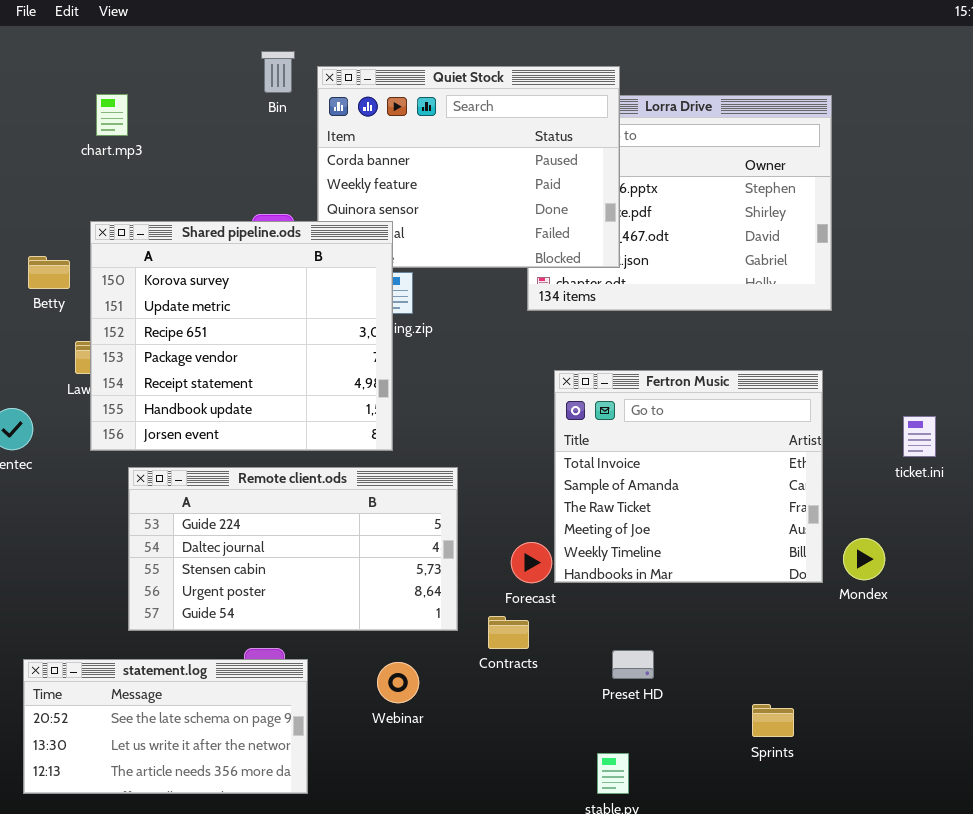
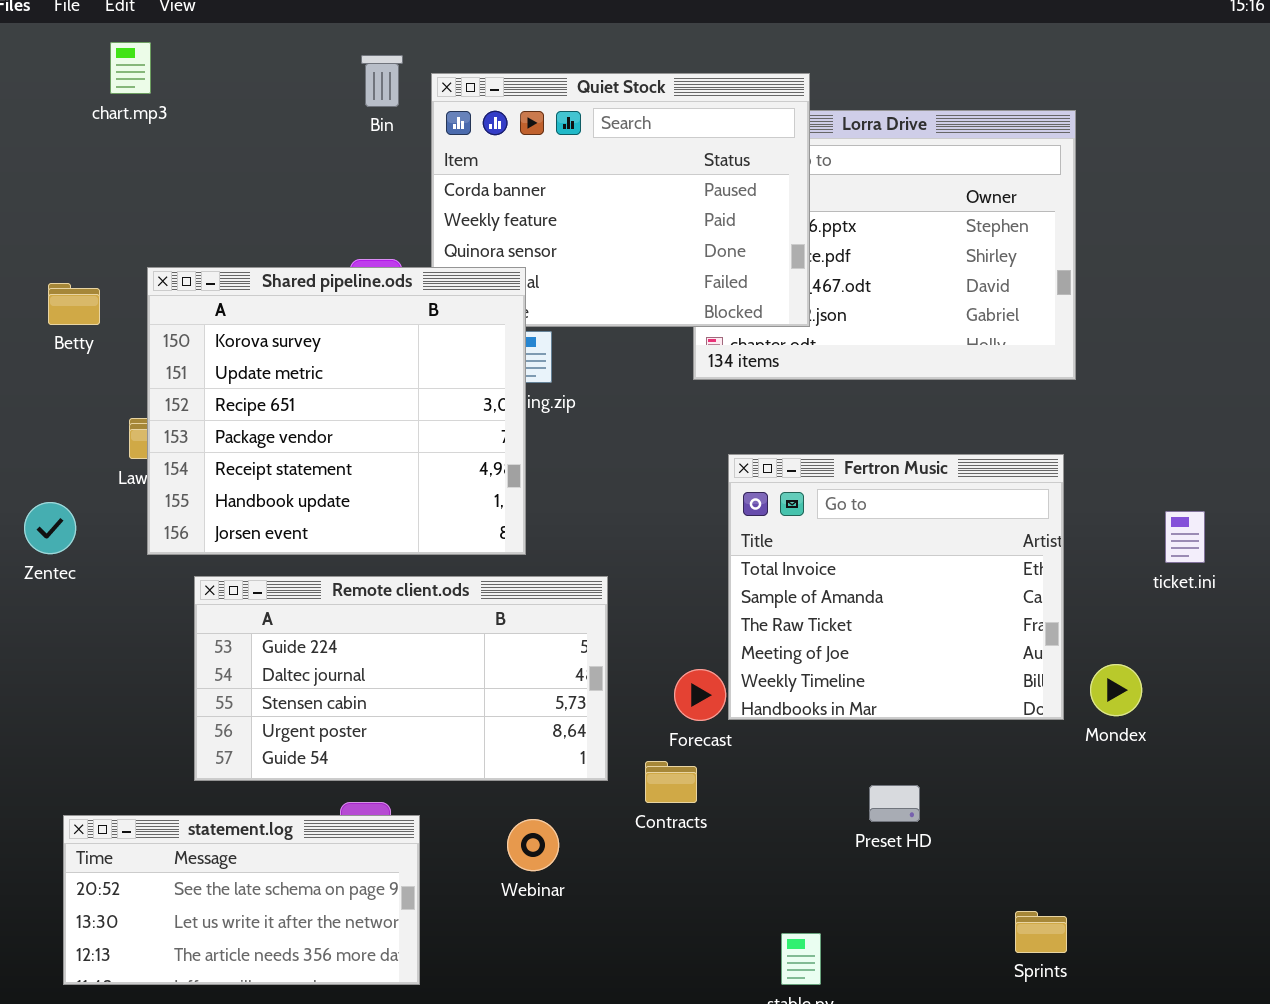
chart.mp3: [96,94,128,136] -> [110,42,151,94], moved
Betty: [28,256,70,289] -> [48,283,100,325], moved
Preset HD: [612,650,654,679] -> [869,785,920,822], moved
Sprints: [752,704,794,737] -> [1015,911,1067,953], moved

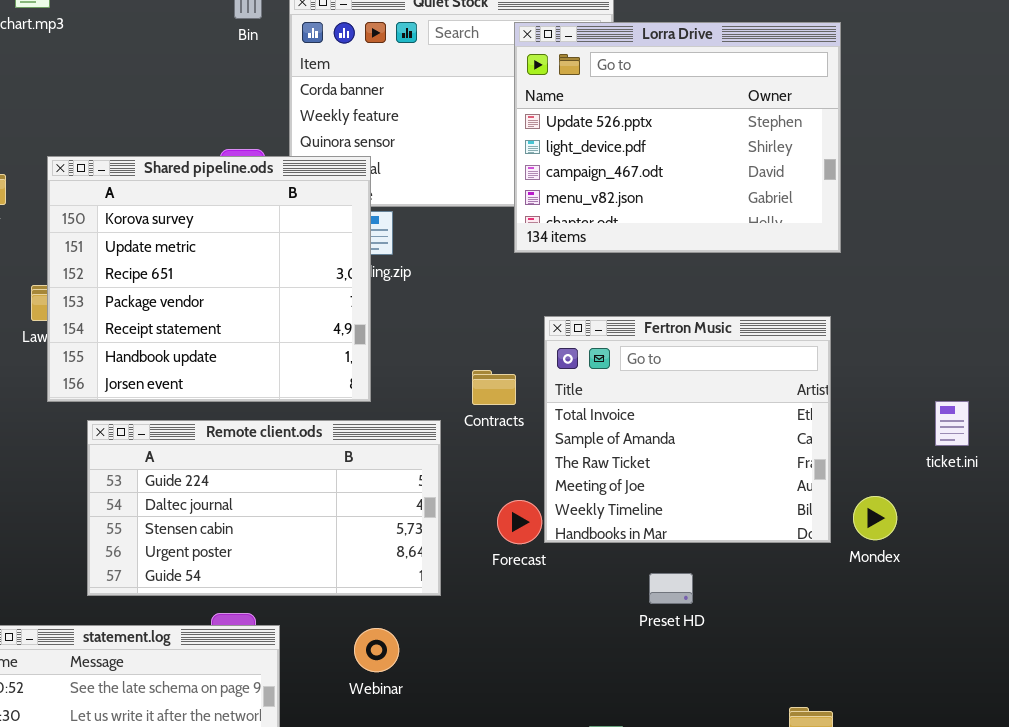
Lorra Drive: [693,110,1076,380] -> [514,22,841,253], raised
ticket.ini: [1165,511,1205,563] -> [935,401,969,446], moved
Contracts: [645,761,697,803] -> [472,370,516,405], moved
Preset HD: [869,785,920,822] -> [649,573,693,604], moved

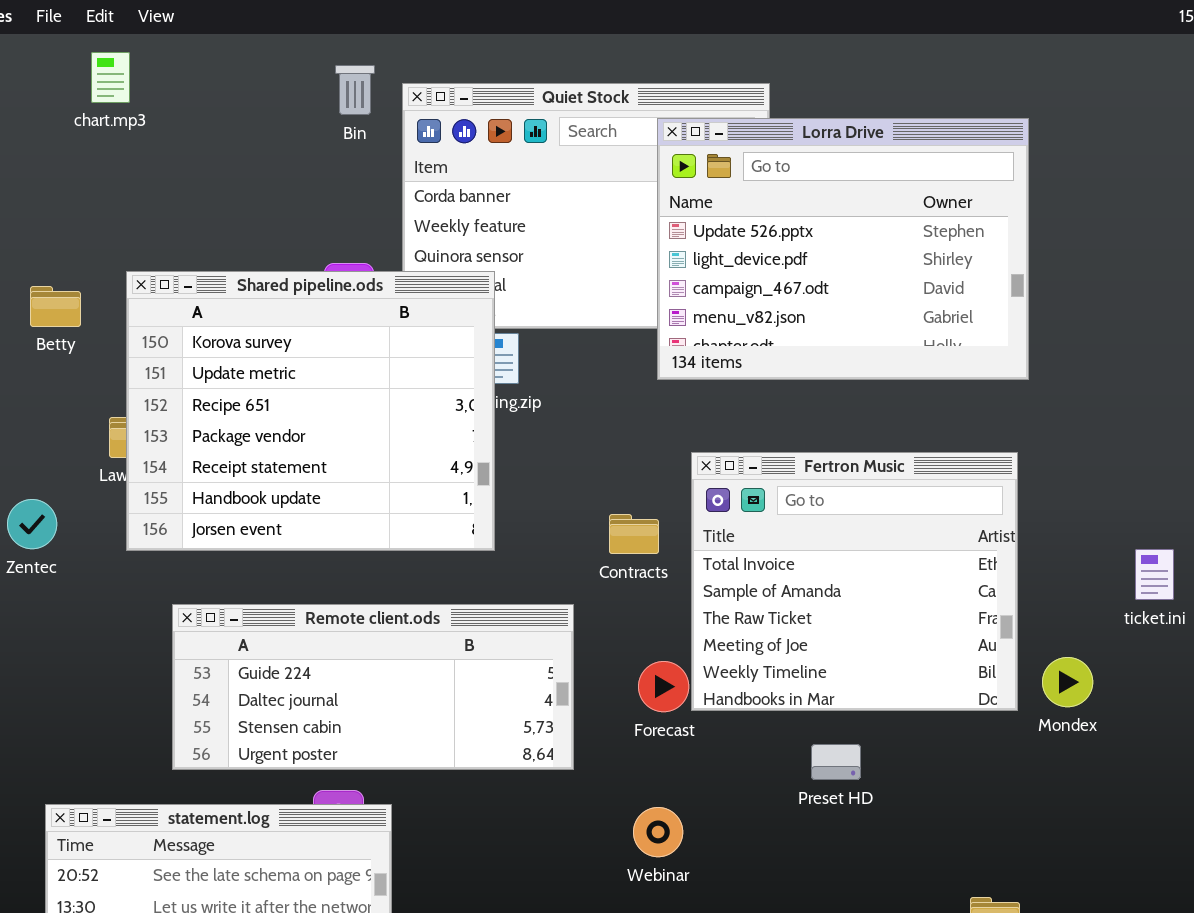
Remote client.ods: [87,420,441,596] -> [172,604,574,770], resized
Webinar: [354,628,399,672] -> [633,807,683,857], moved

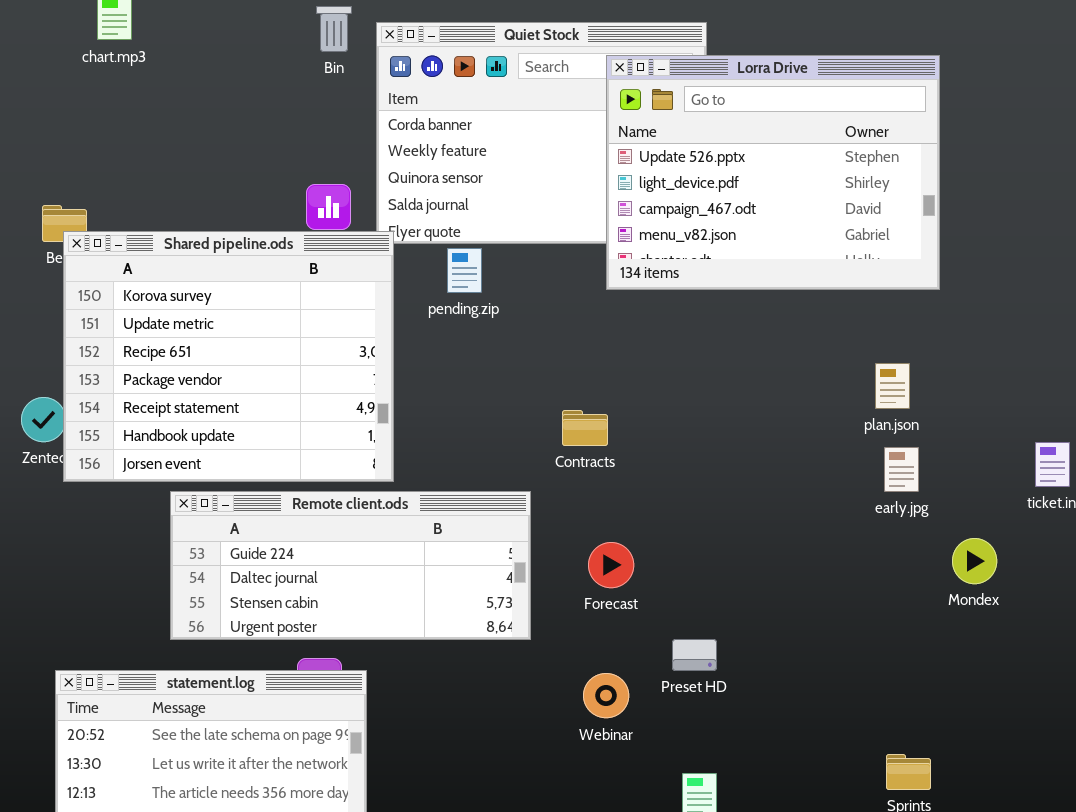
Shared pipeline.ods: [126,271,495,551] -> [63,231,394,482], moved
Fertron Music: [691,452,1018,711] -> none, closed
Preset HD: [811,744,861,780] -> [672,639,717,671], moved

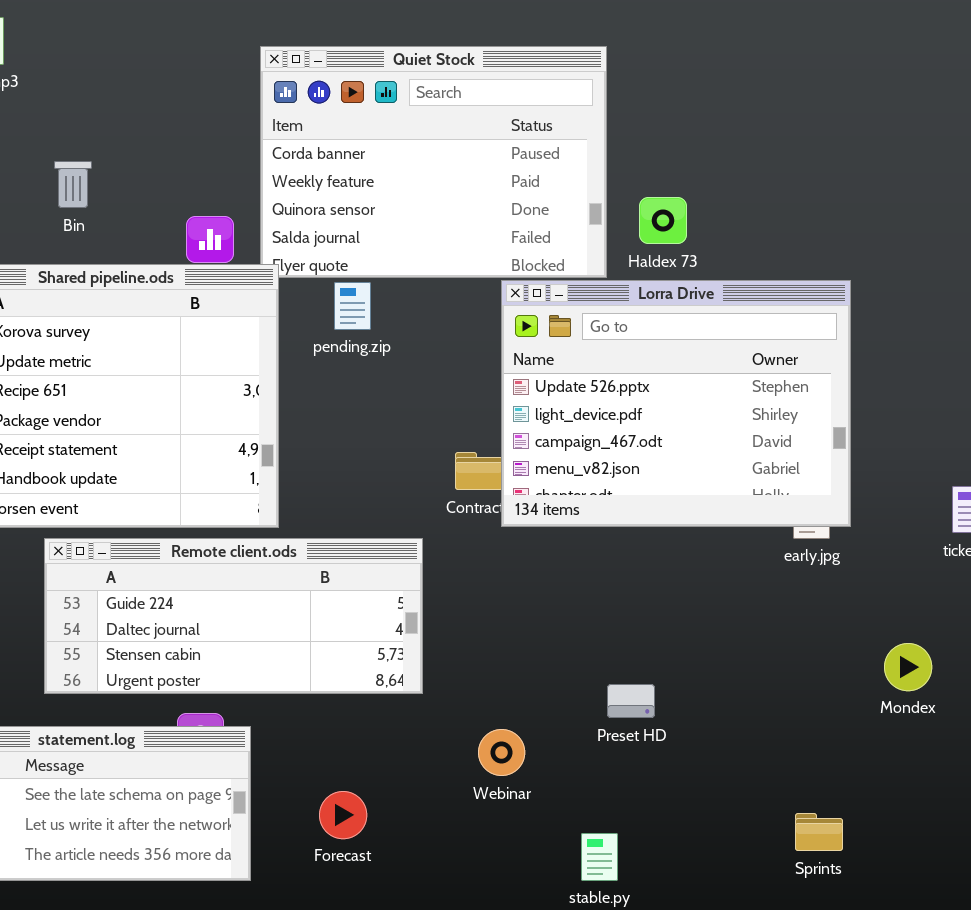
Bin: [316,6,352,52] -> [54,161,92,208], moved
Lorra Drive: [606,55,940,290] -> [501,280,851,527], moved
Mondex: [952,538,997,584] -> [884,643,932,691], moved
Forecast: [588,542,634,588] -> [319,791,367,839], moved
Preset HD: [672,639,717,671] -> [607,684,655,718], moved

